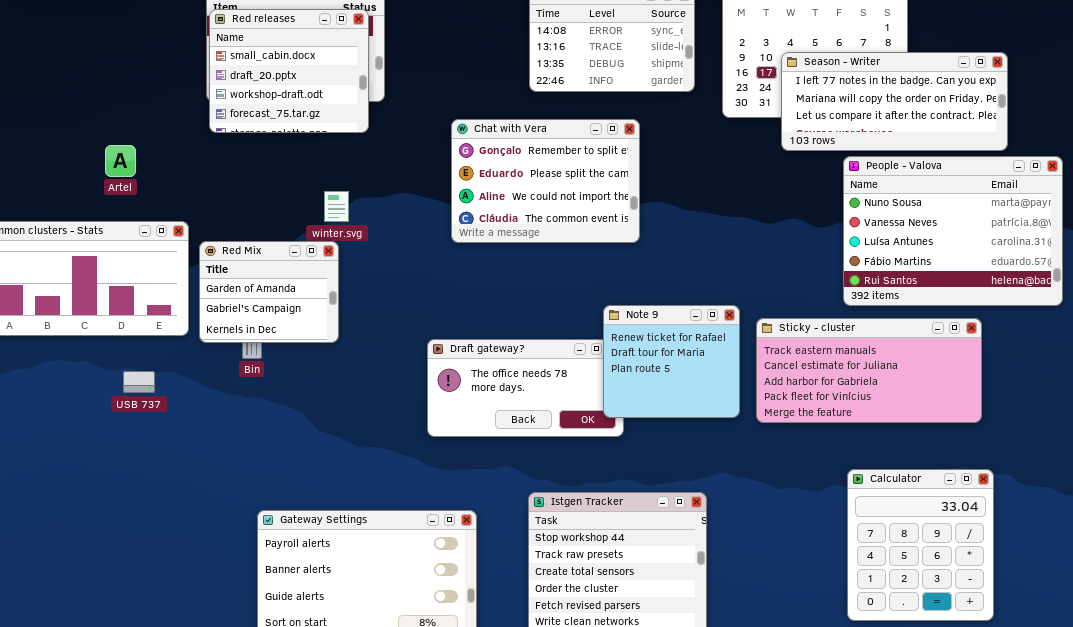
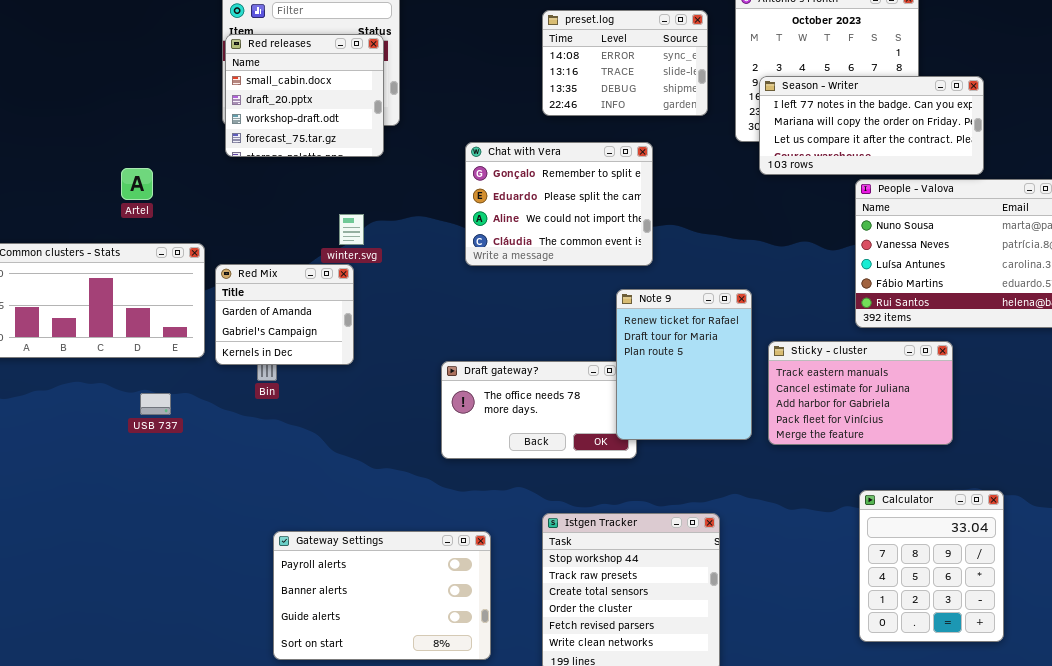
Season - Writer: [781,52,1008,151] -> [759,76,984,175], moved
Note 9: [603,305,740,418] -> [616,289,752,440], resized
Sticky - cluster: [756,318,982,423] -> [768,341,953,445], resized

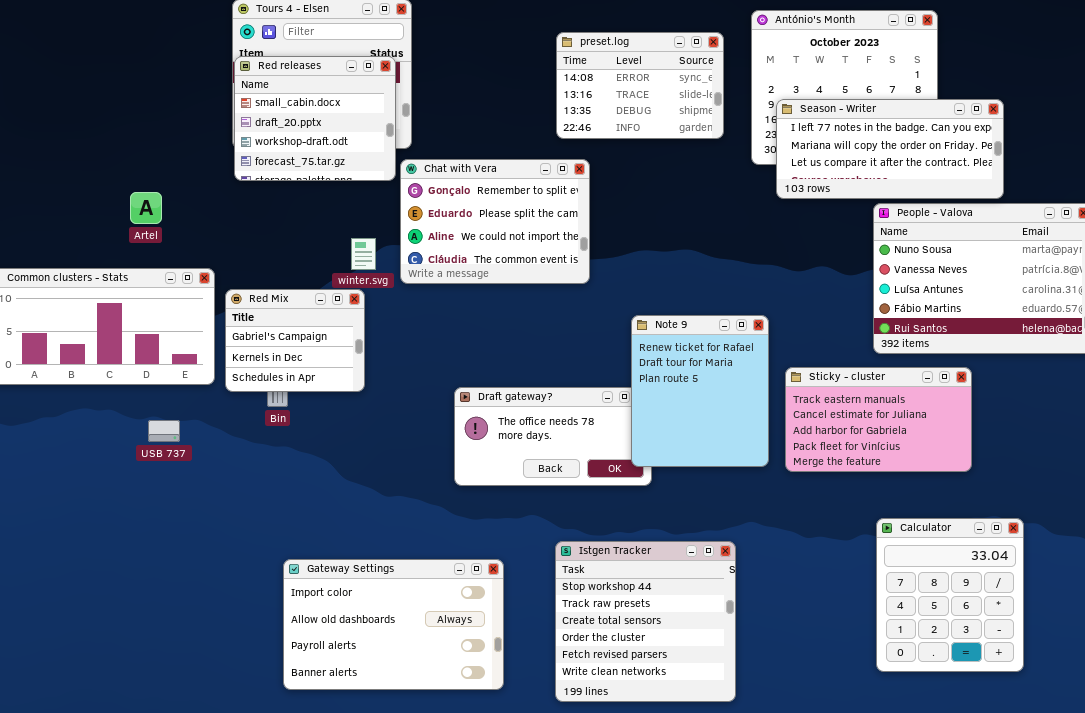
Chat with Vera: [465,142,653,266] -> [400,159,590,284], moved
Red Mix: [215,264,354,365] -> [225,289,365,392], scrolled down 1 row
Gateway Settings: [273,531,491,660] -> [283,559,504,690], scrolled up 2 rows

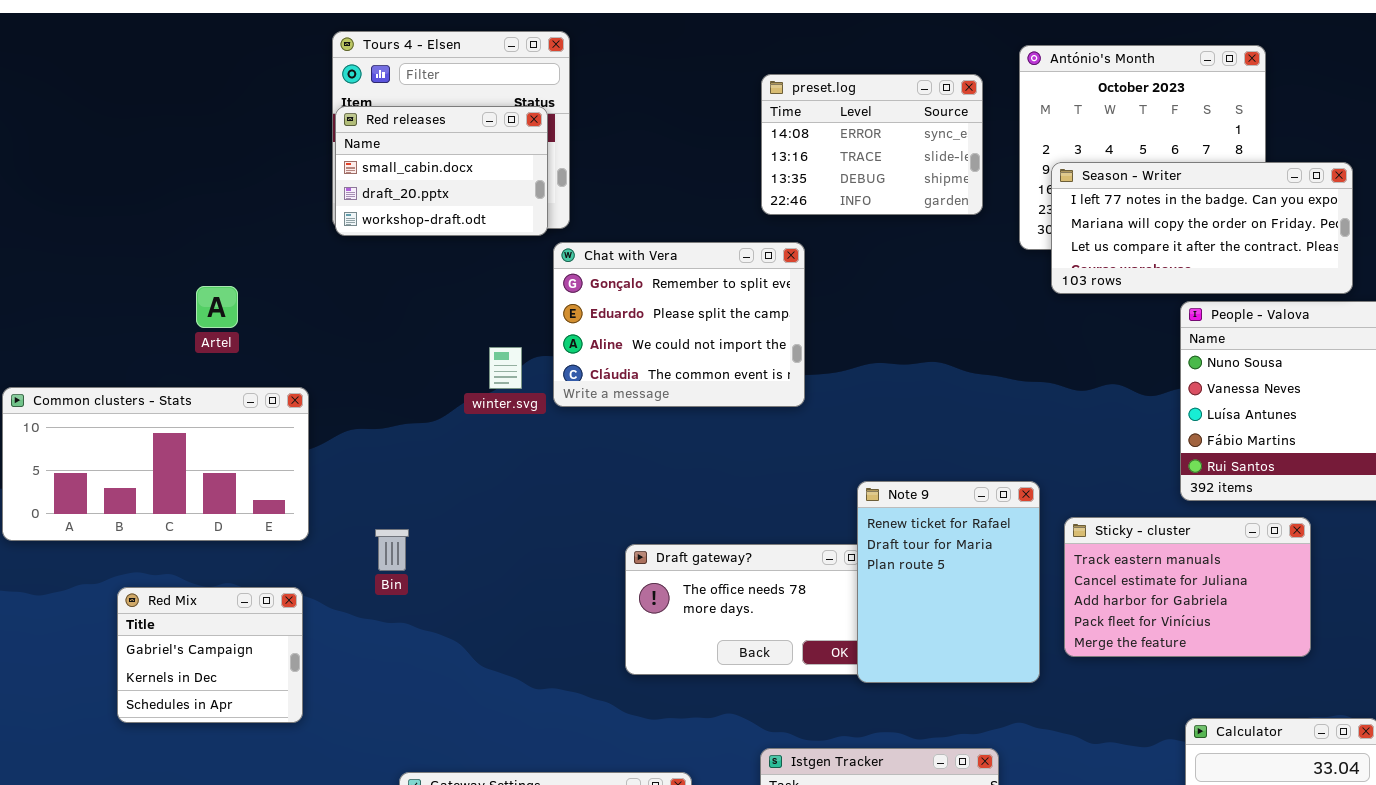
Red releases: [234,56,396,181] -> [335,106,548,236], resized
Red Mix: [225,289,365,392] -> [117,587,303,723], moved
Note 9: [631,315,769,467] -> [857,481,1040,683], moved

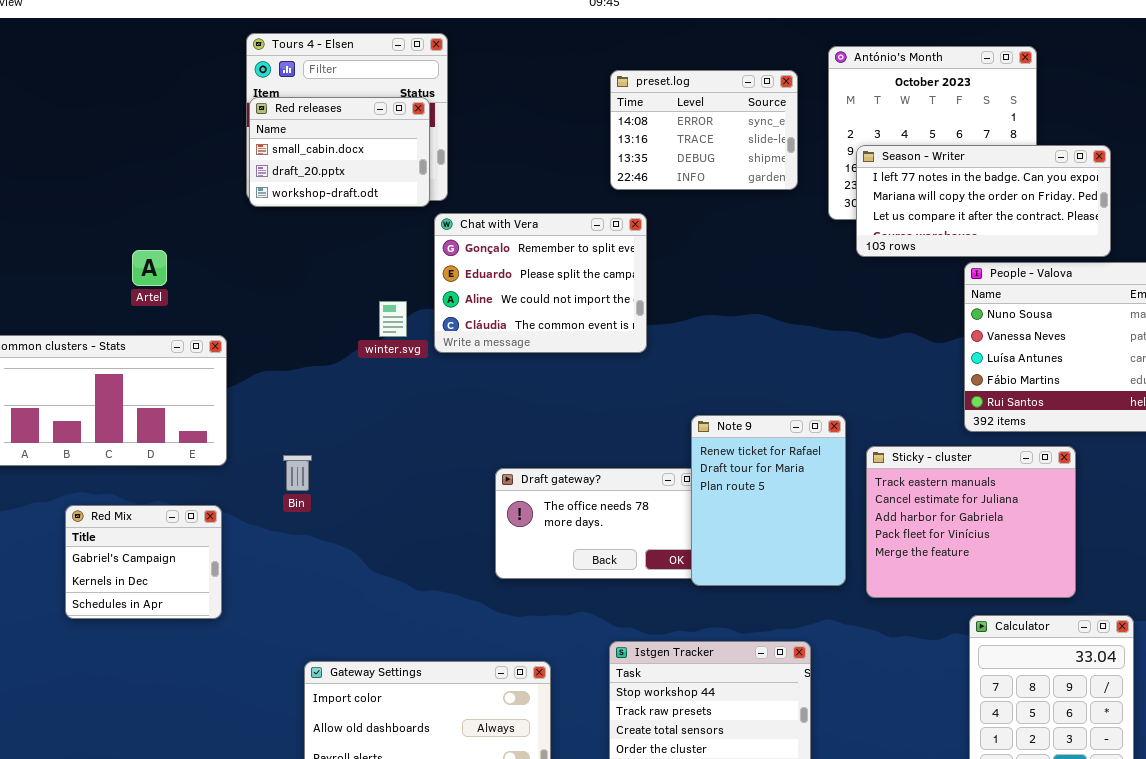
Sticky - cluster: [1064,517,1311,657] -> [866,446,1076,598], resized

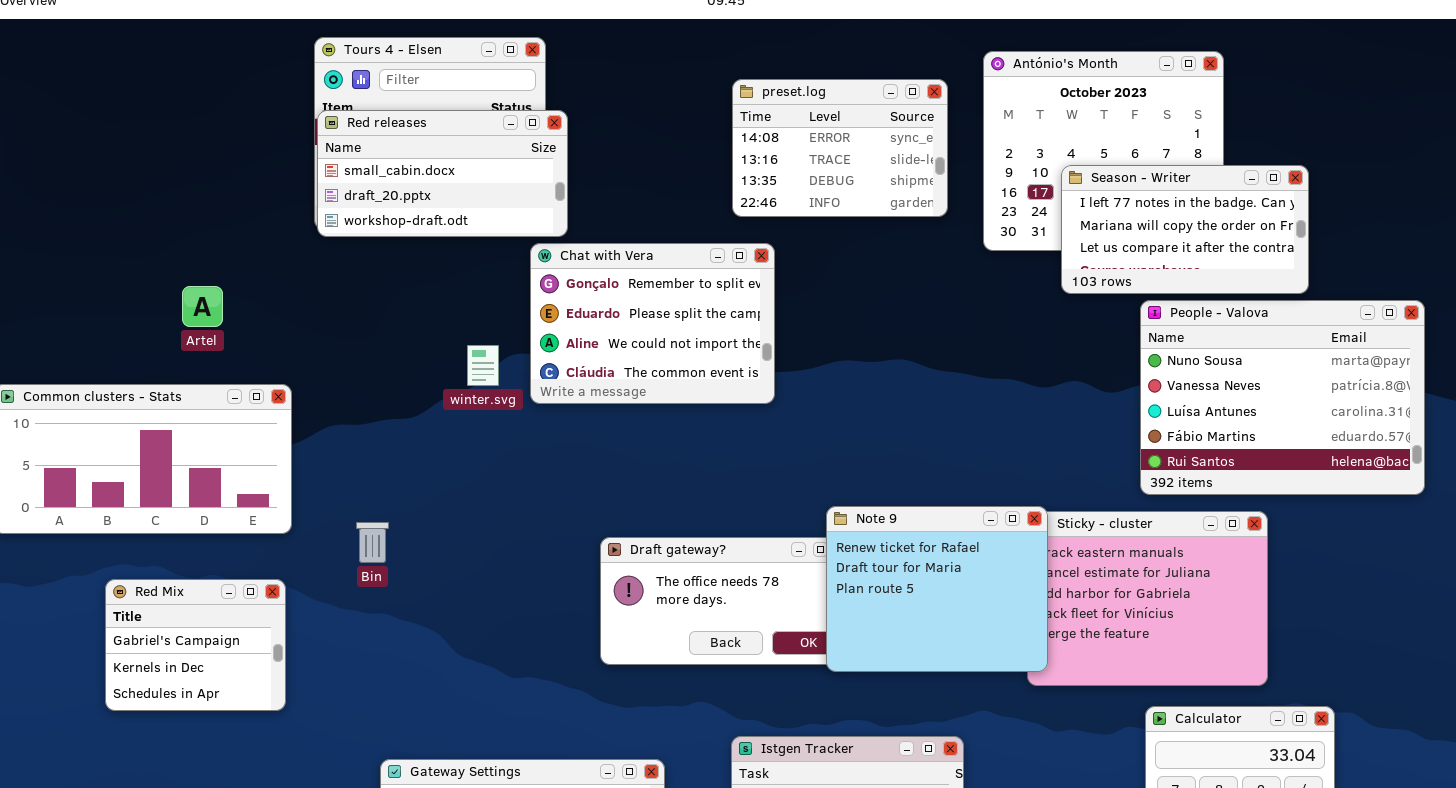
Red releases: [249,97,430,207] -> [317,110,568,237], resized
Season - Writer: [856,145,1111,257] -> [1061,165,1309,294], resized
Note 9: [691,415,846,586] -> [826,506,1048,672], resized

